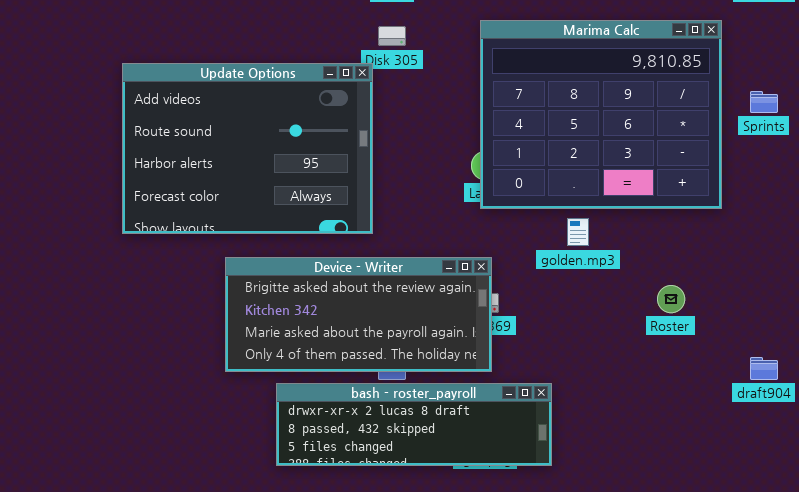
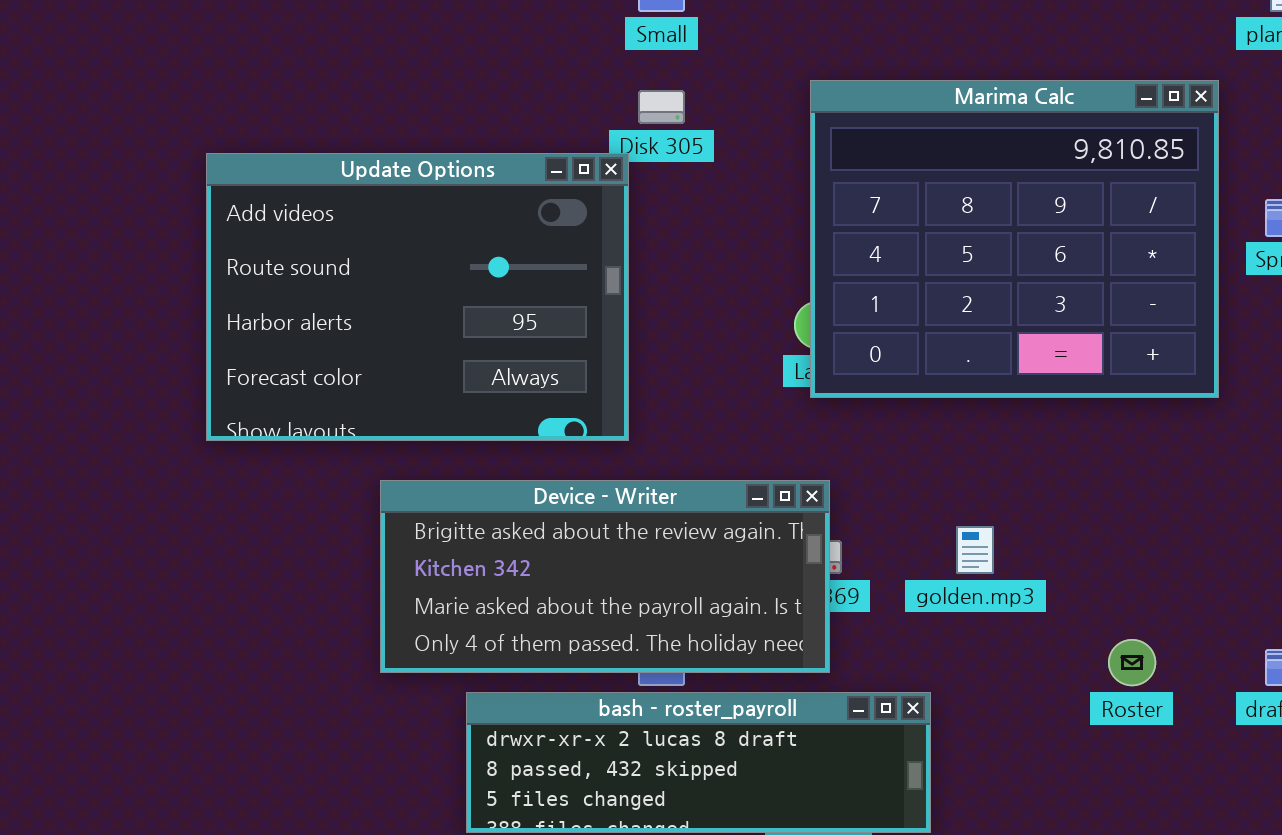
golden.mp3: [567,218,589,246] -> [956,526,994,574], moved
Roster: [657,285,685,313] -> [1108,639,1156,686], moved

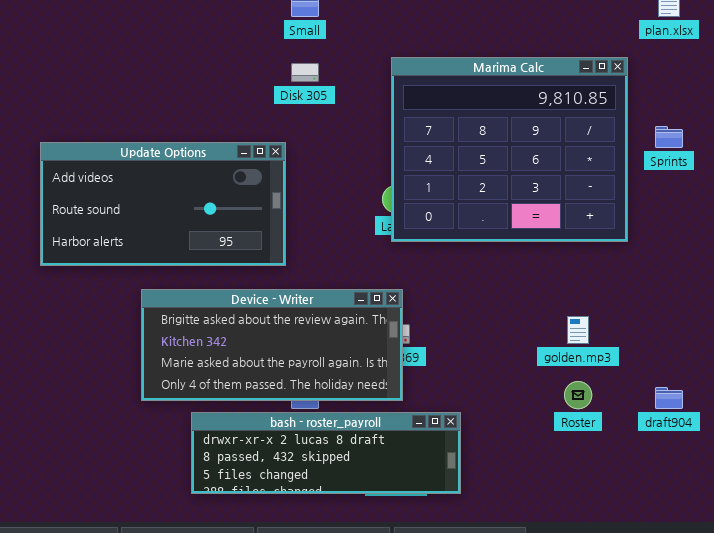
Update Options: [206,153,629,441] -> [40,142,286,266], resized
golden.mp3: [956,526,994,574] -> [567,316,589,344], moved

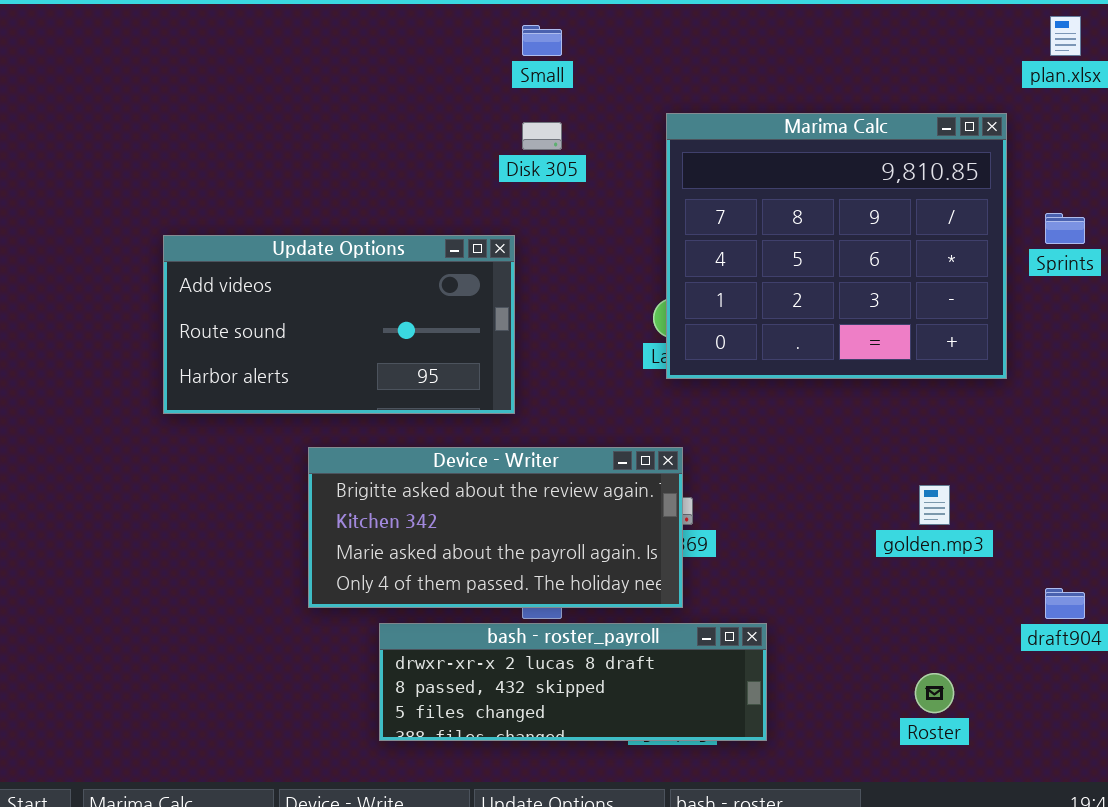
Roster: [564,381,592,409] -> [915,673,954,713], moved

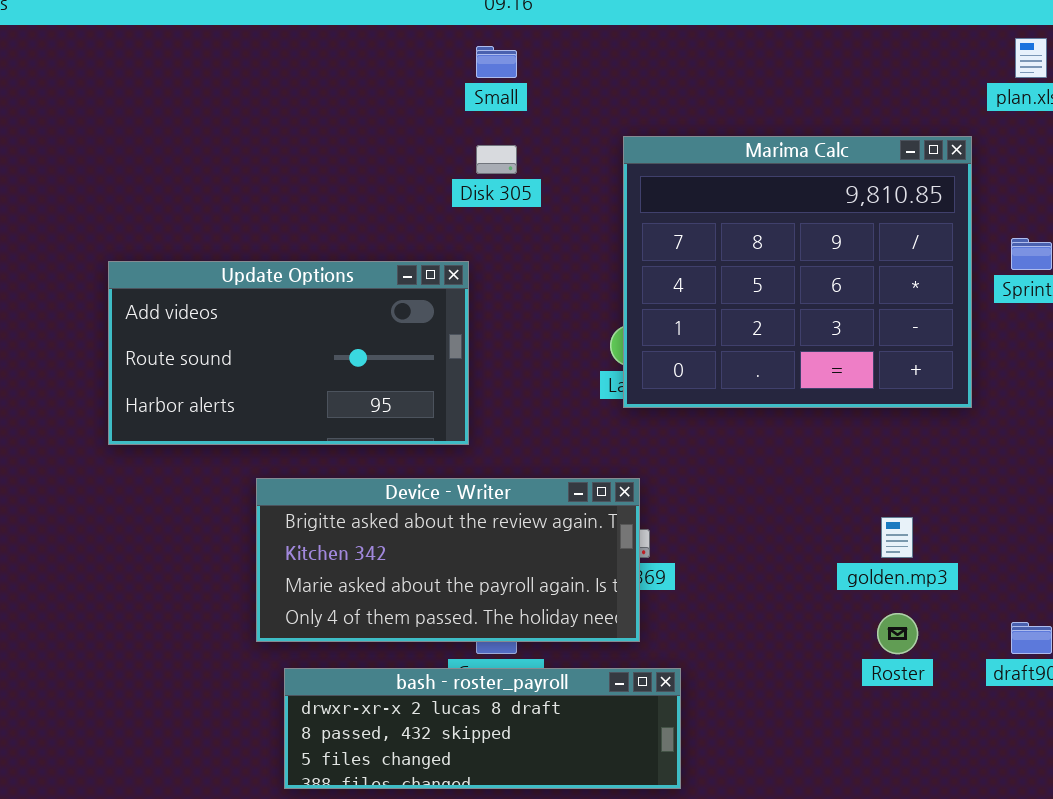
bash - roster_payroll: [379,623,767,741] -> [284,668,681,789], moved
Roster: [915,673,954,713] -> [877,613,918,654], moved

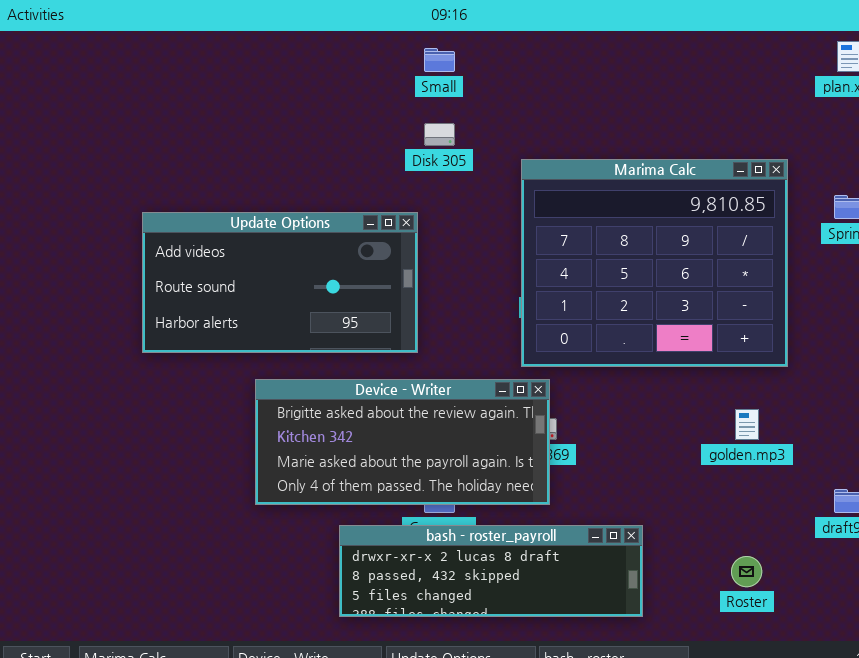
Marima Calc: [623,136,972,408] -> [521,159,788,367], moved
Roster: [877,613,918,654] -> [731,556,762,587], moved
bash - roster_payroll: [284,668,681,789] -> [339,525,643,617], moved

